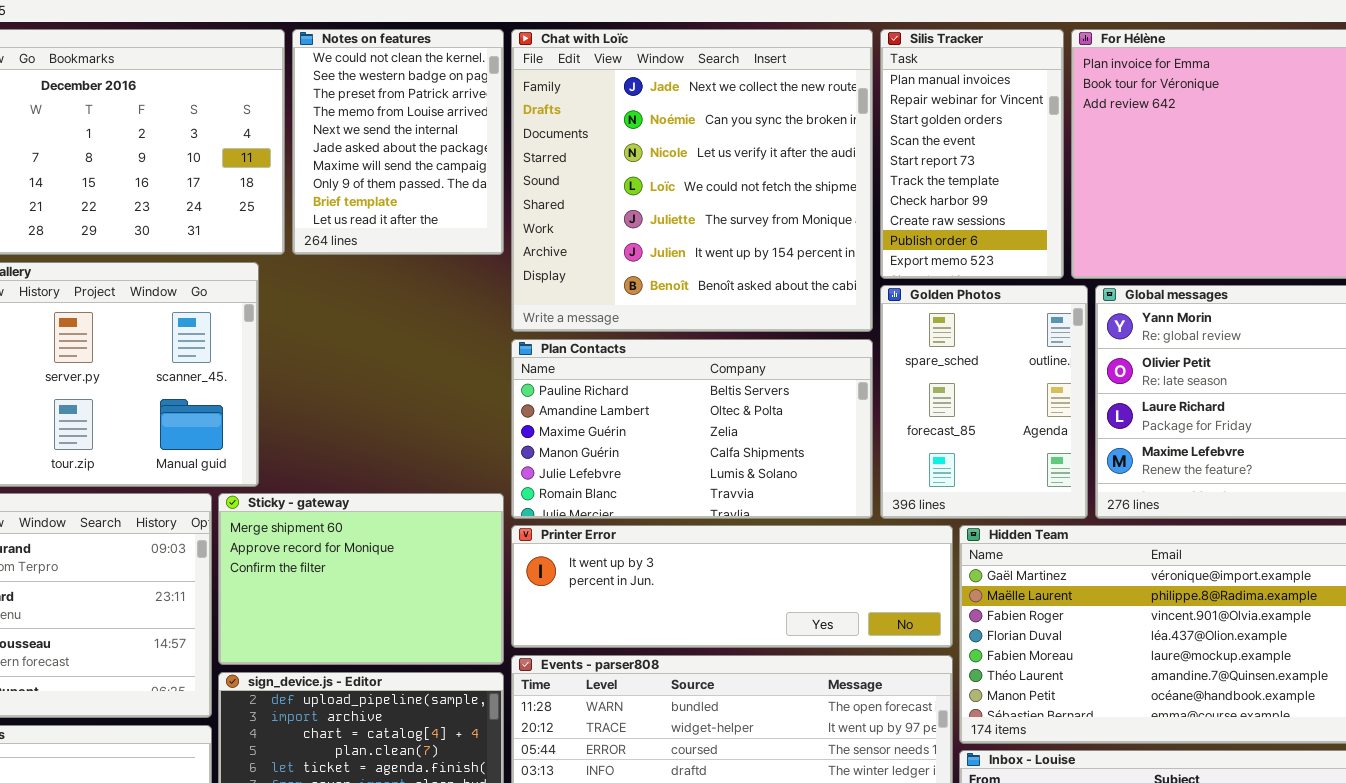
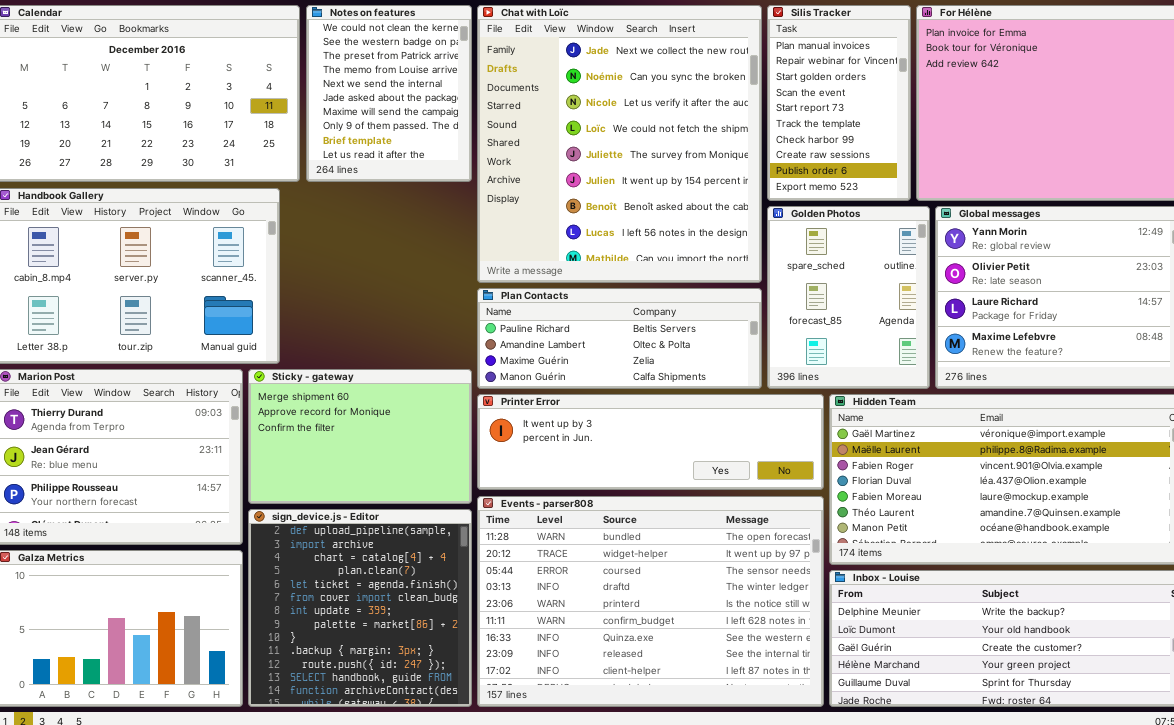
Chat with Loïc: [511,29,873,332] -> [477,5,762,283], resized
Plan Contacts: [511,339,873,519] -> [477,288,762,389], resized

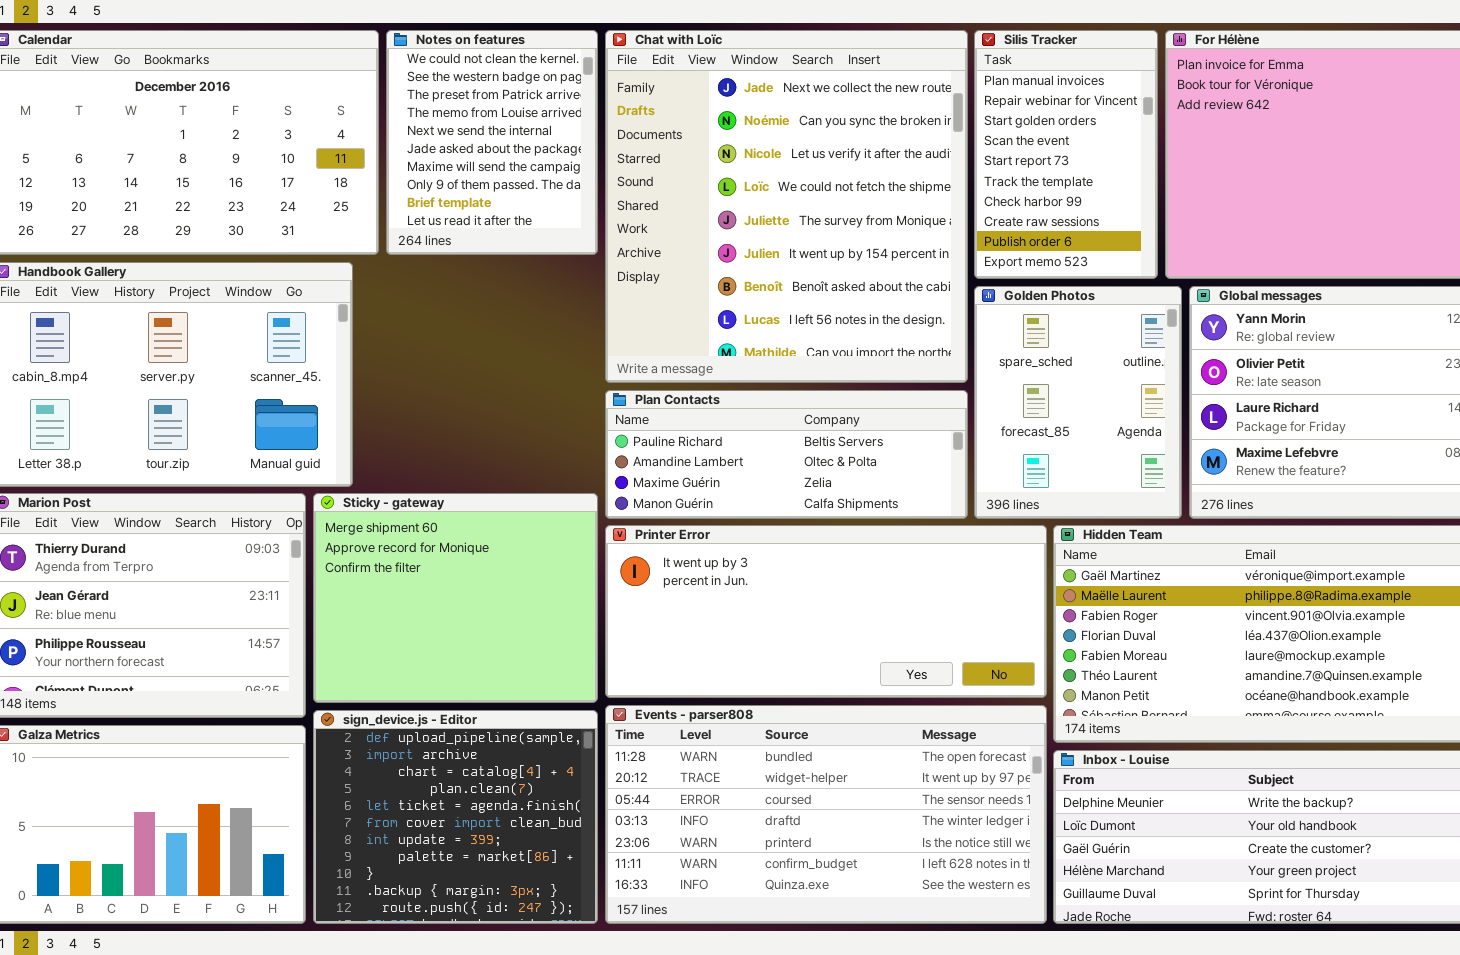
Sticky - gateway: [248,369,472,504] -> [313,493,598,703], resized
Printer Error: [477,394,824,490] -> [605,525,1047,698], resized
Events - parser808: [477,496,824,707] -> [605,705,1047,924], resized
sign_device.js - Editor: [248,509,472,707] -> [313,710,598,924], resized

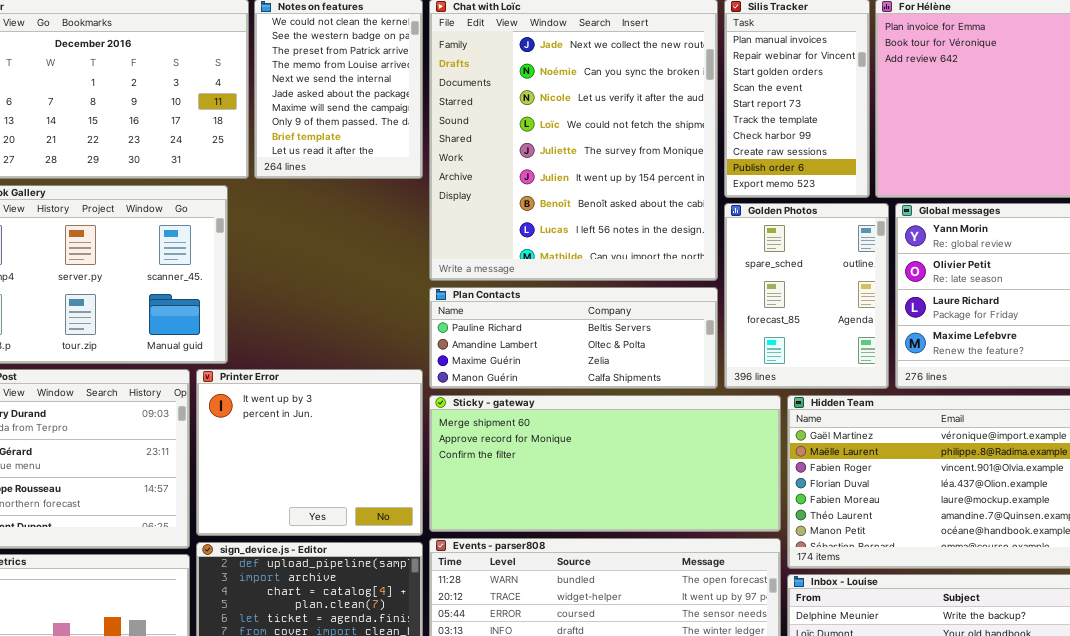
Sticky - gateway: [313,493,598,703] -> [429,395,781,532], moved, resized
Printer Error: [605,525,1047,698] -> [196,369,423,536], moved, resized

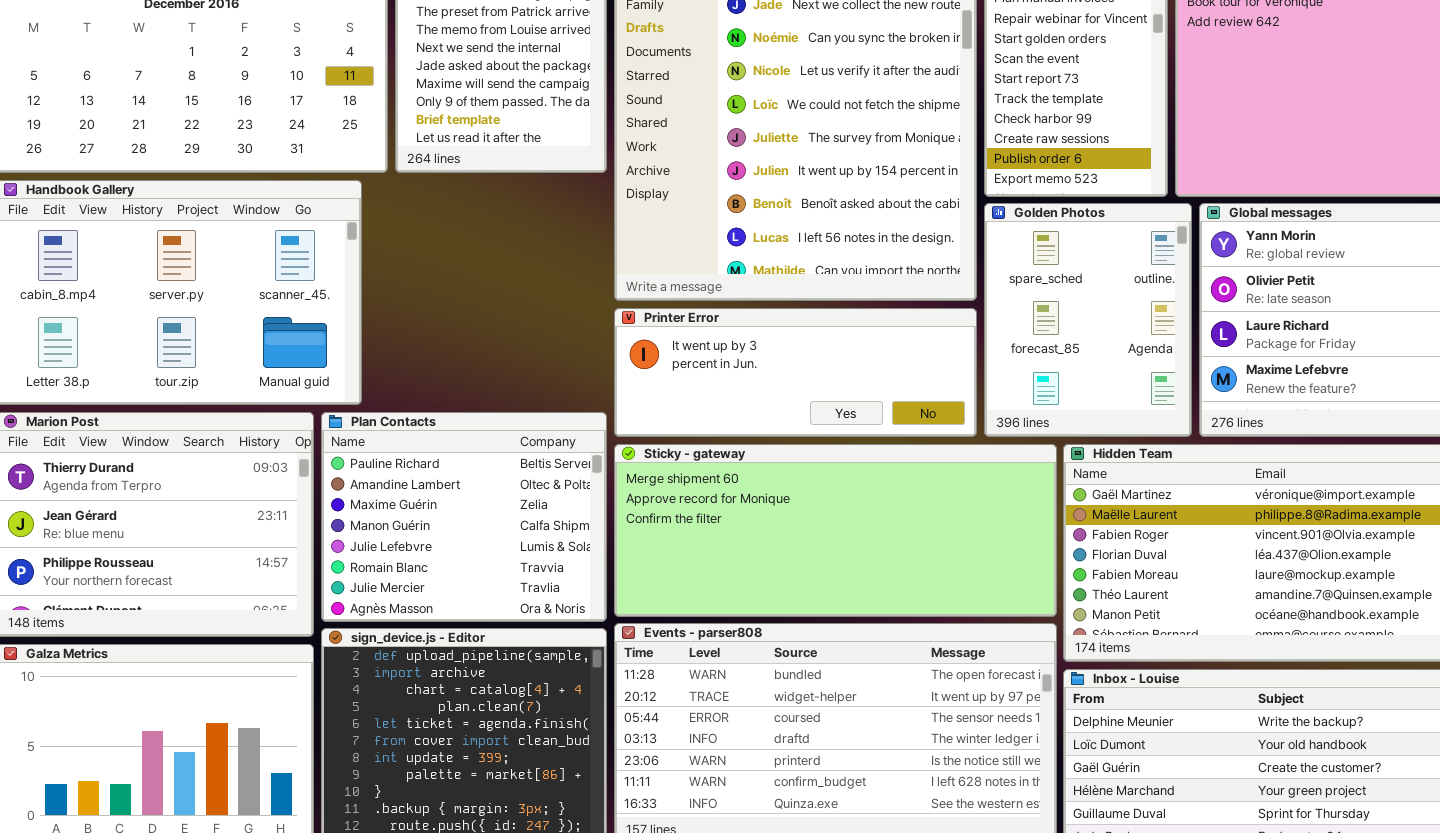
Plan Contacts: [429,287,718,389] -> [321,412,607,622], moved, resized
Printer Error: [196,369,423,536] -> [614,308,977,437], moved, resized

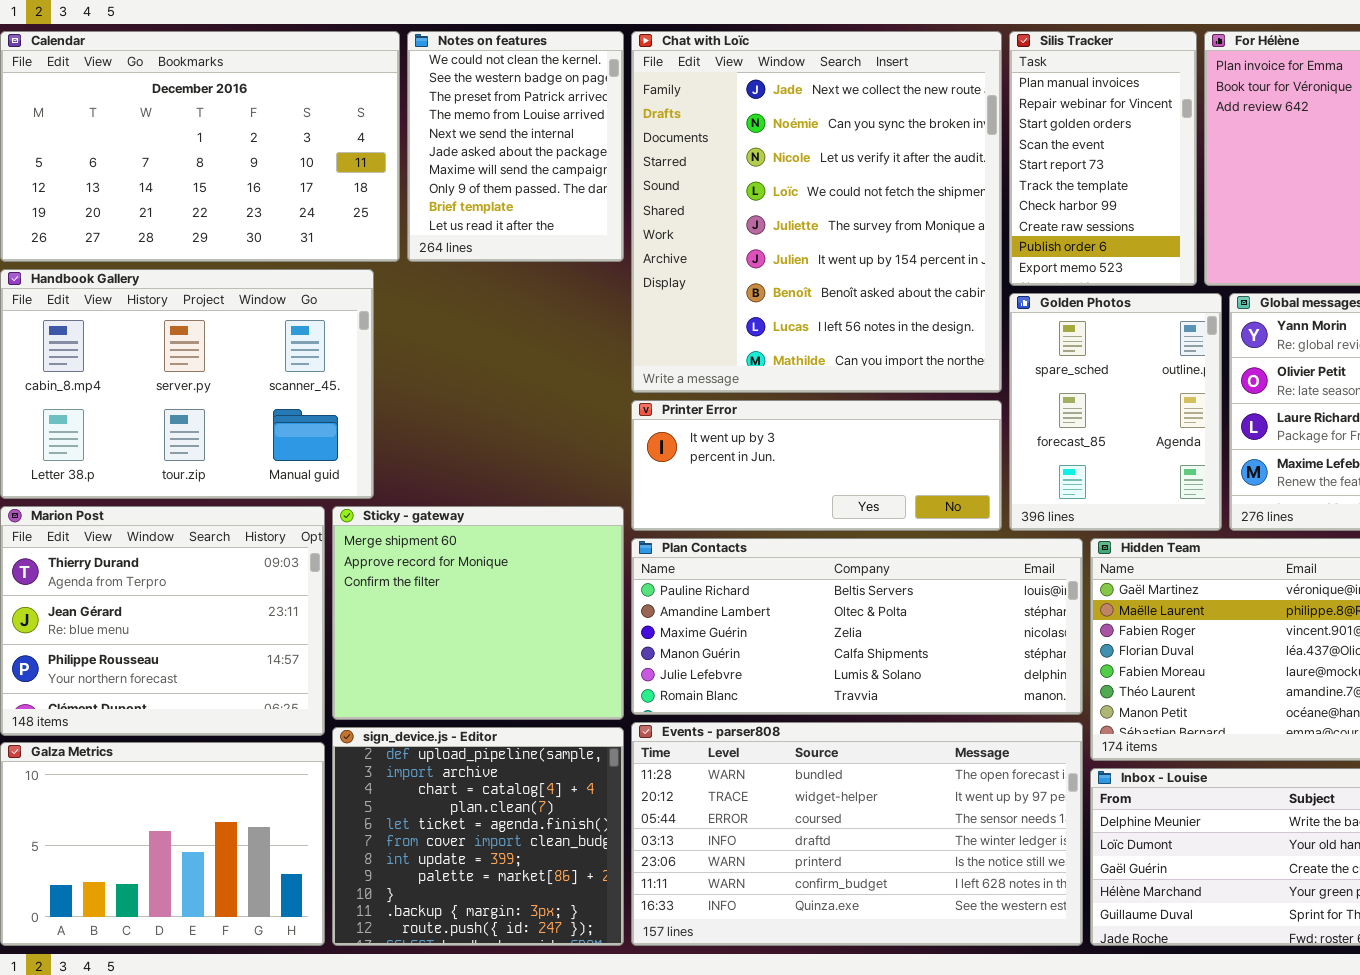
Plan Contacts: [321,412,607,622] -> [631,538,1083,715], moved, resized
Sticky - gateway: [614,444,1057,617] -> [332,506,624,720], moved, resized

